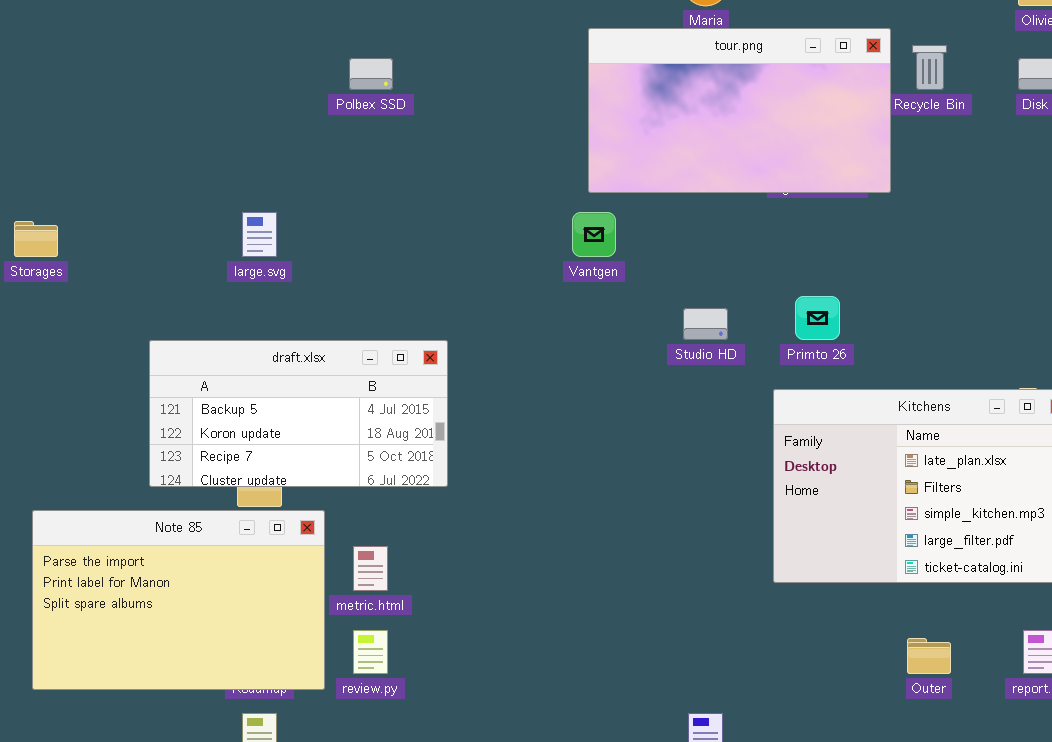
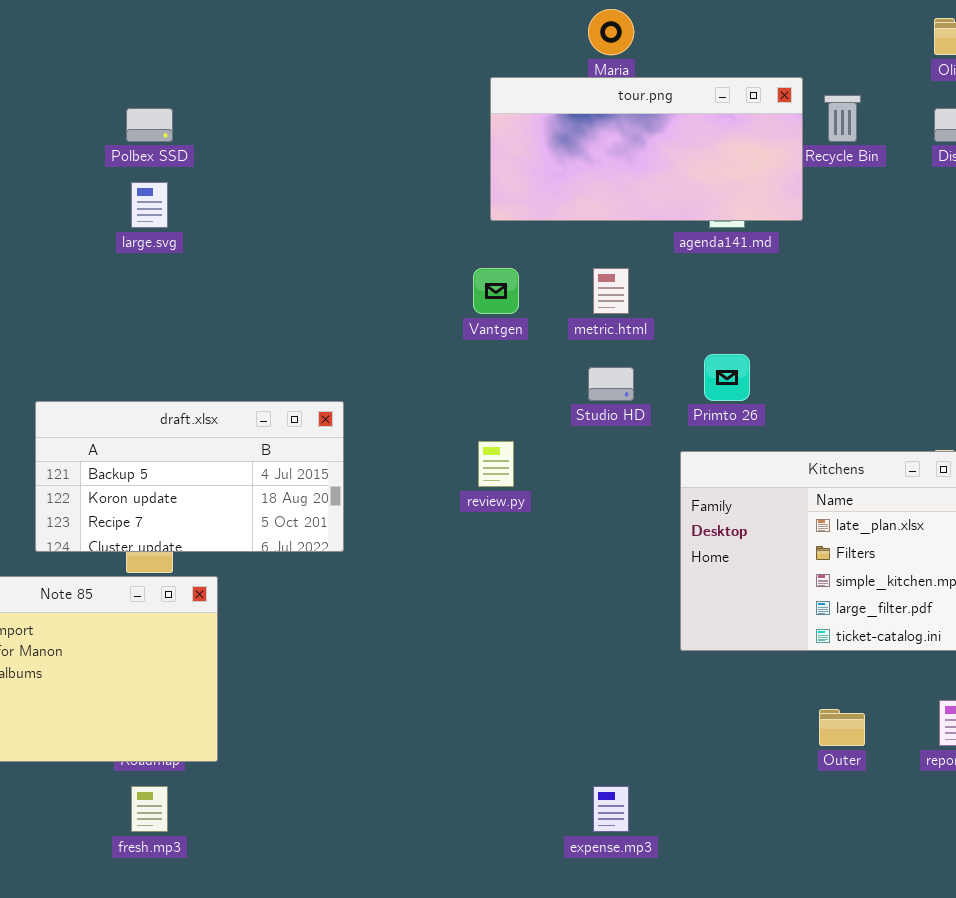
tour.png: [588,28,891,193] -> [490,77,803,221], resized
Polbex SSD: [349,58,393,90] -> [126,108,173,142], moved
large.svg: [242,212,277,257] -> [131,182,168,228], moved
metric.html: [353,546,388,591] -> [593,268,629,314], moved
review.py: [353,630,388,674] -> [478,441,514,487], moved

